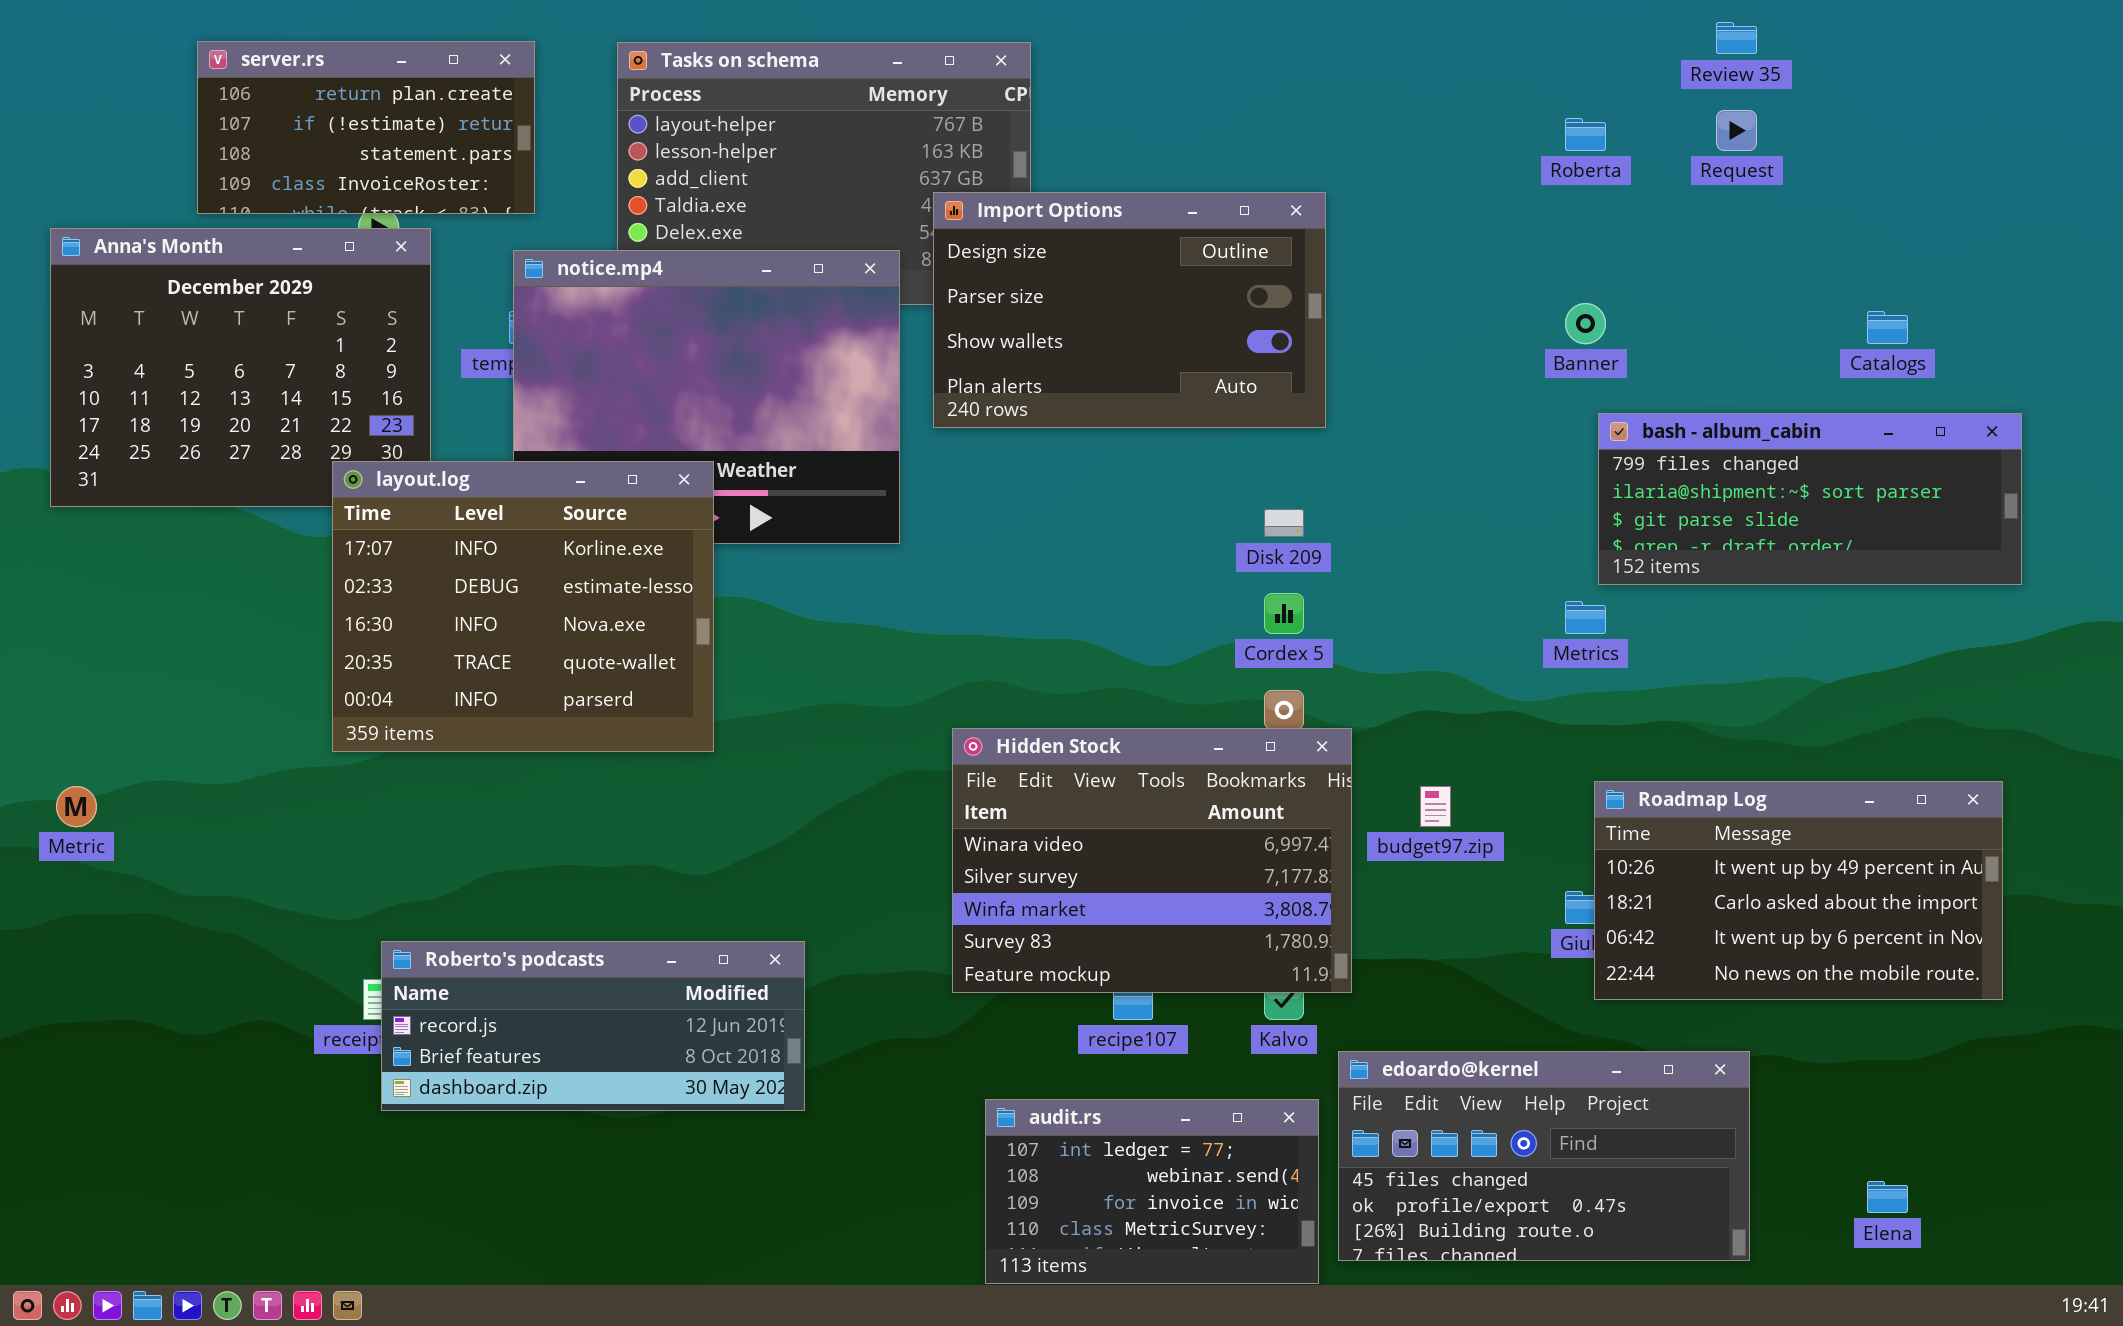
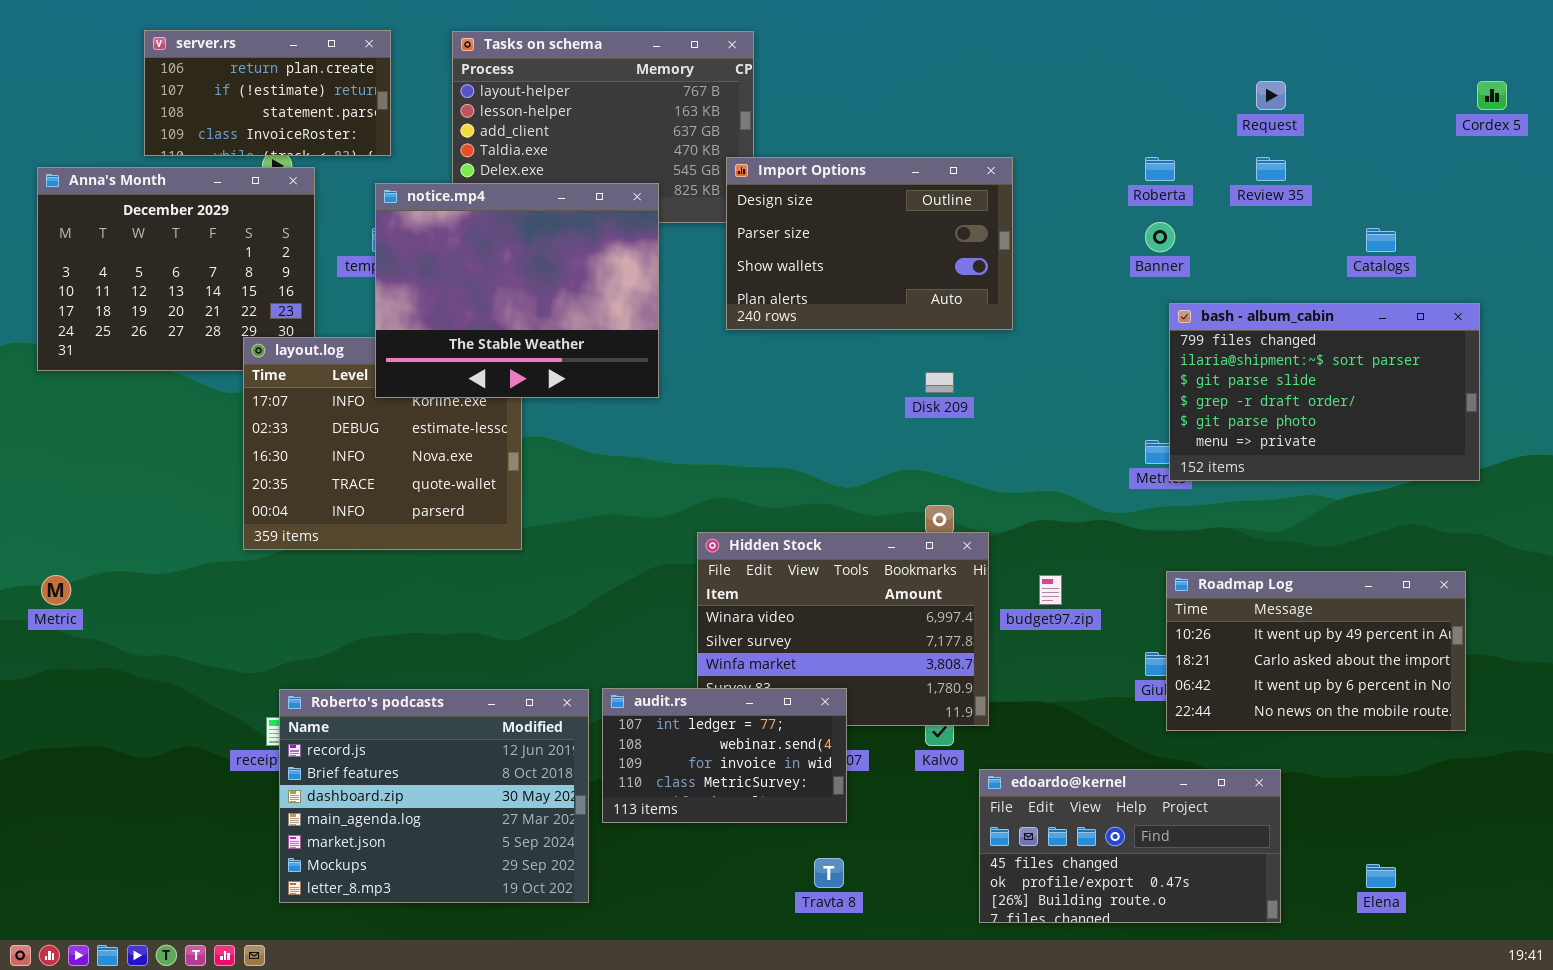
Review 35: [1716,22,1757,54] -> [1256,157,1286,181], moved
Roberta: [1565,118,1606,151] -> [1145,157,1175,181], moved
Import Options: [933,192,1326,428] -> [726,157,1013,330], moved
notice.mp4: [513,250,900,544] -> [375,183,659,398], raised
bash - album_cabin: [1598,413,2022,585] -> [1169,303,1480,481], resized
Cordex 5: [1264,593,1304,634] -> [1477,81,1507,110], moved
Roberto's podcasts: [381,941,805,1111] -> [279,689,589,903], resized
audit.rs: [985,1099,1319,1284] -> [602,688,847,823], moved

